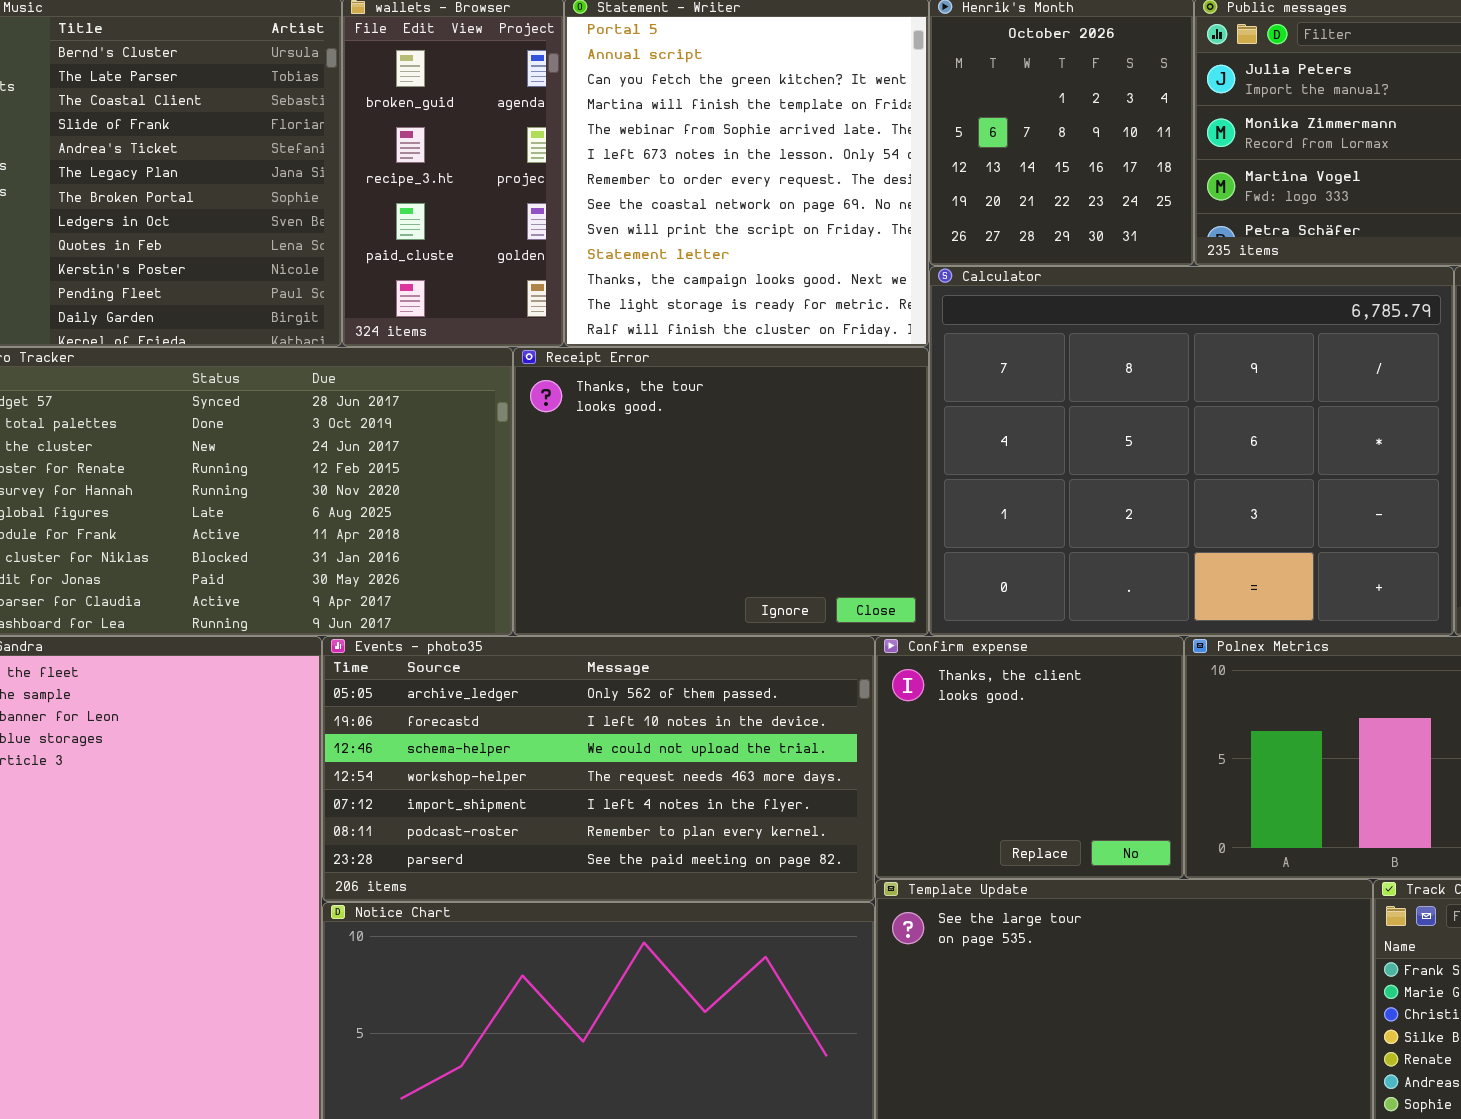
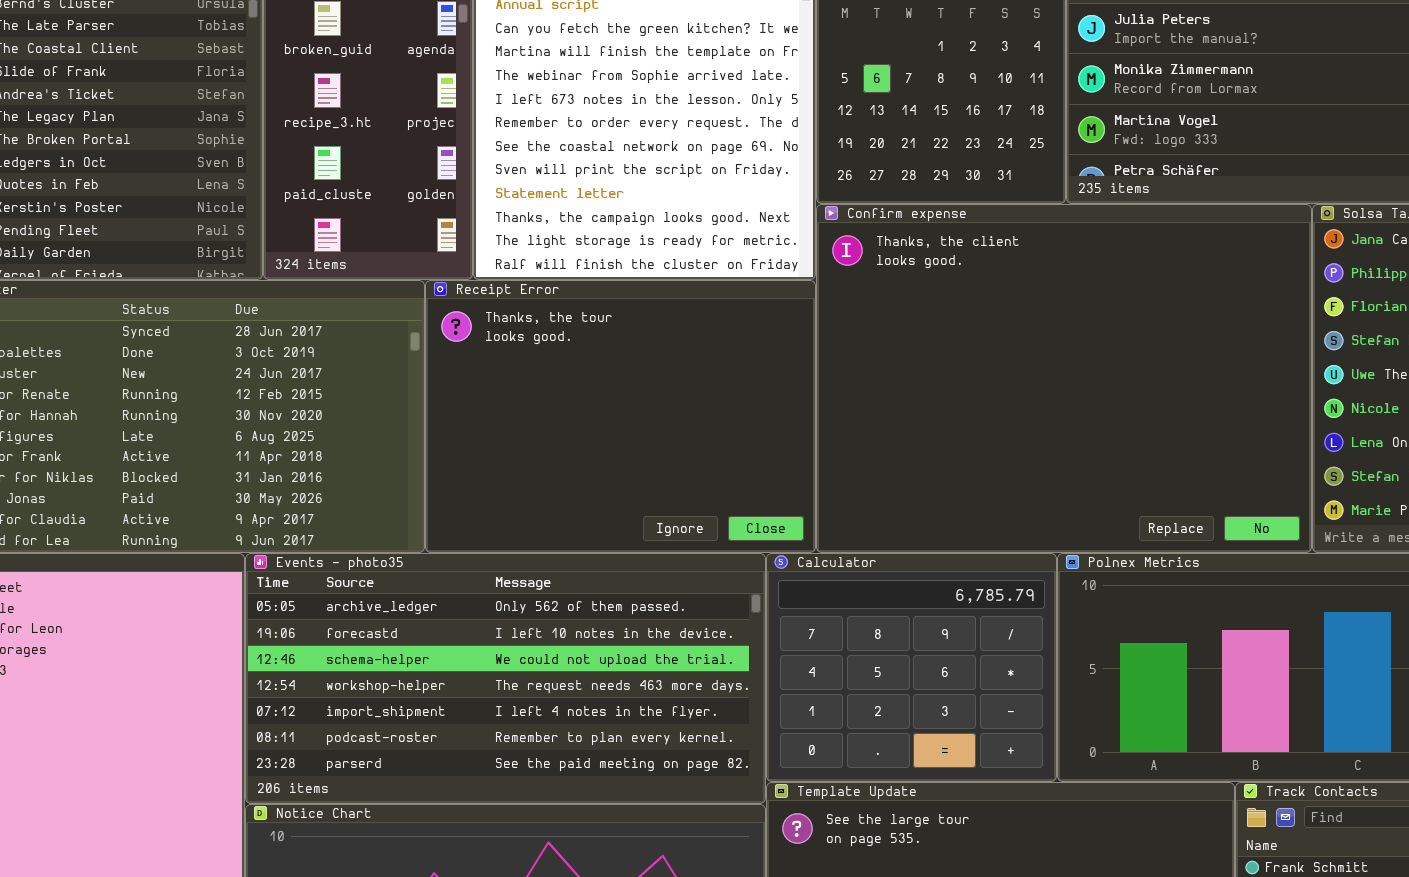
Calculator: [929,266,1454,636] -> [766,553,1057,782], moved, resized
Confirm expense: [875,636,1184,879] -> [816,204,1312,553], moved, resized

